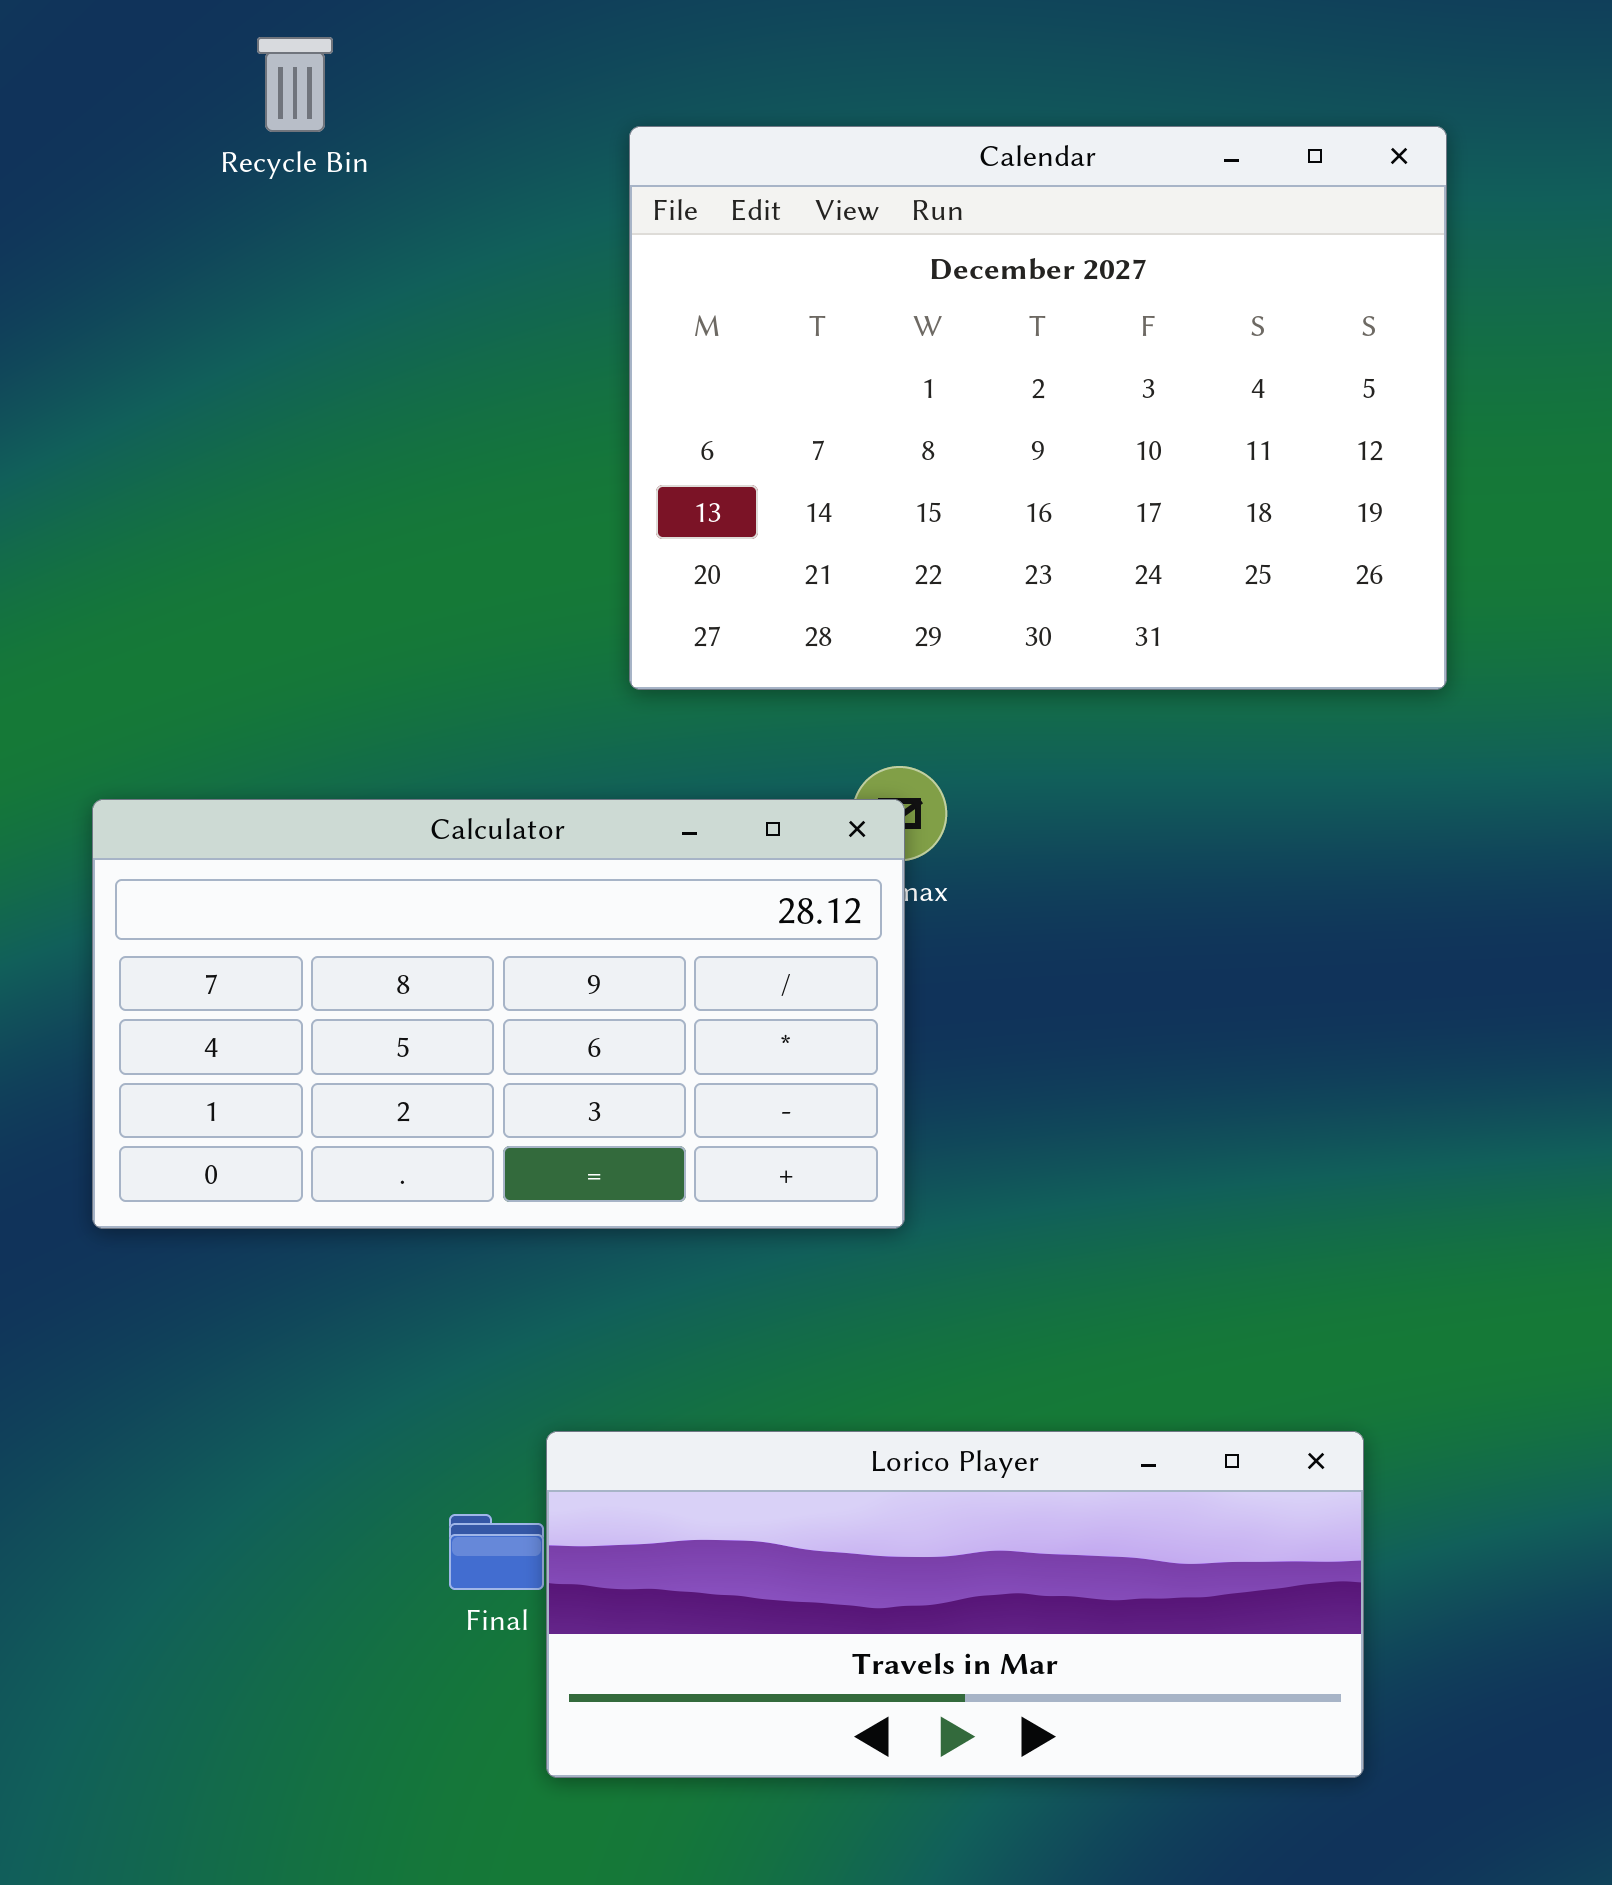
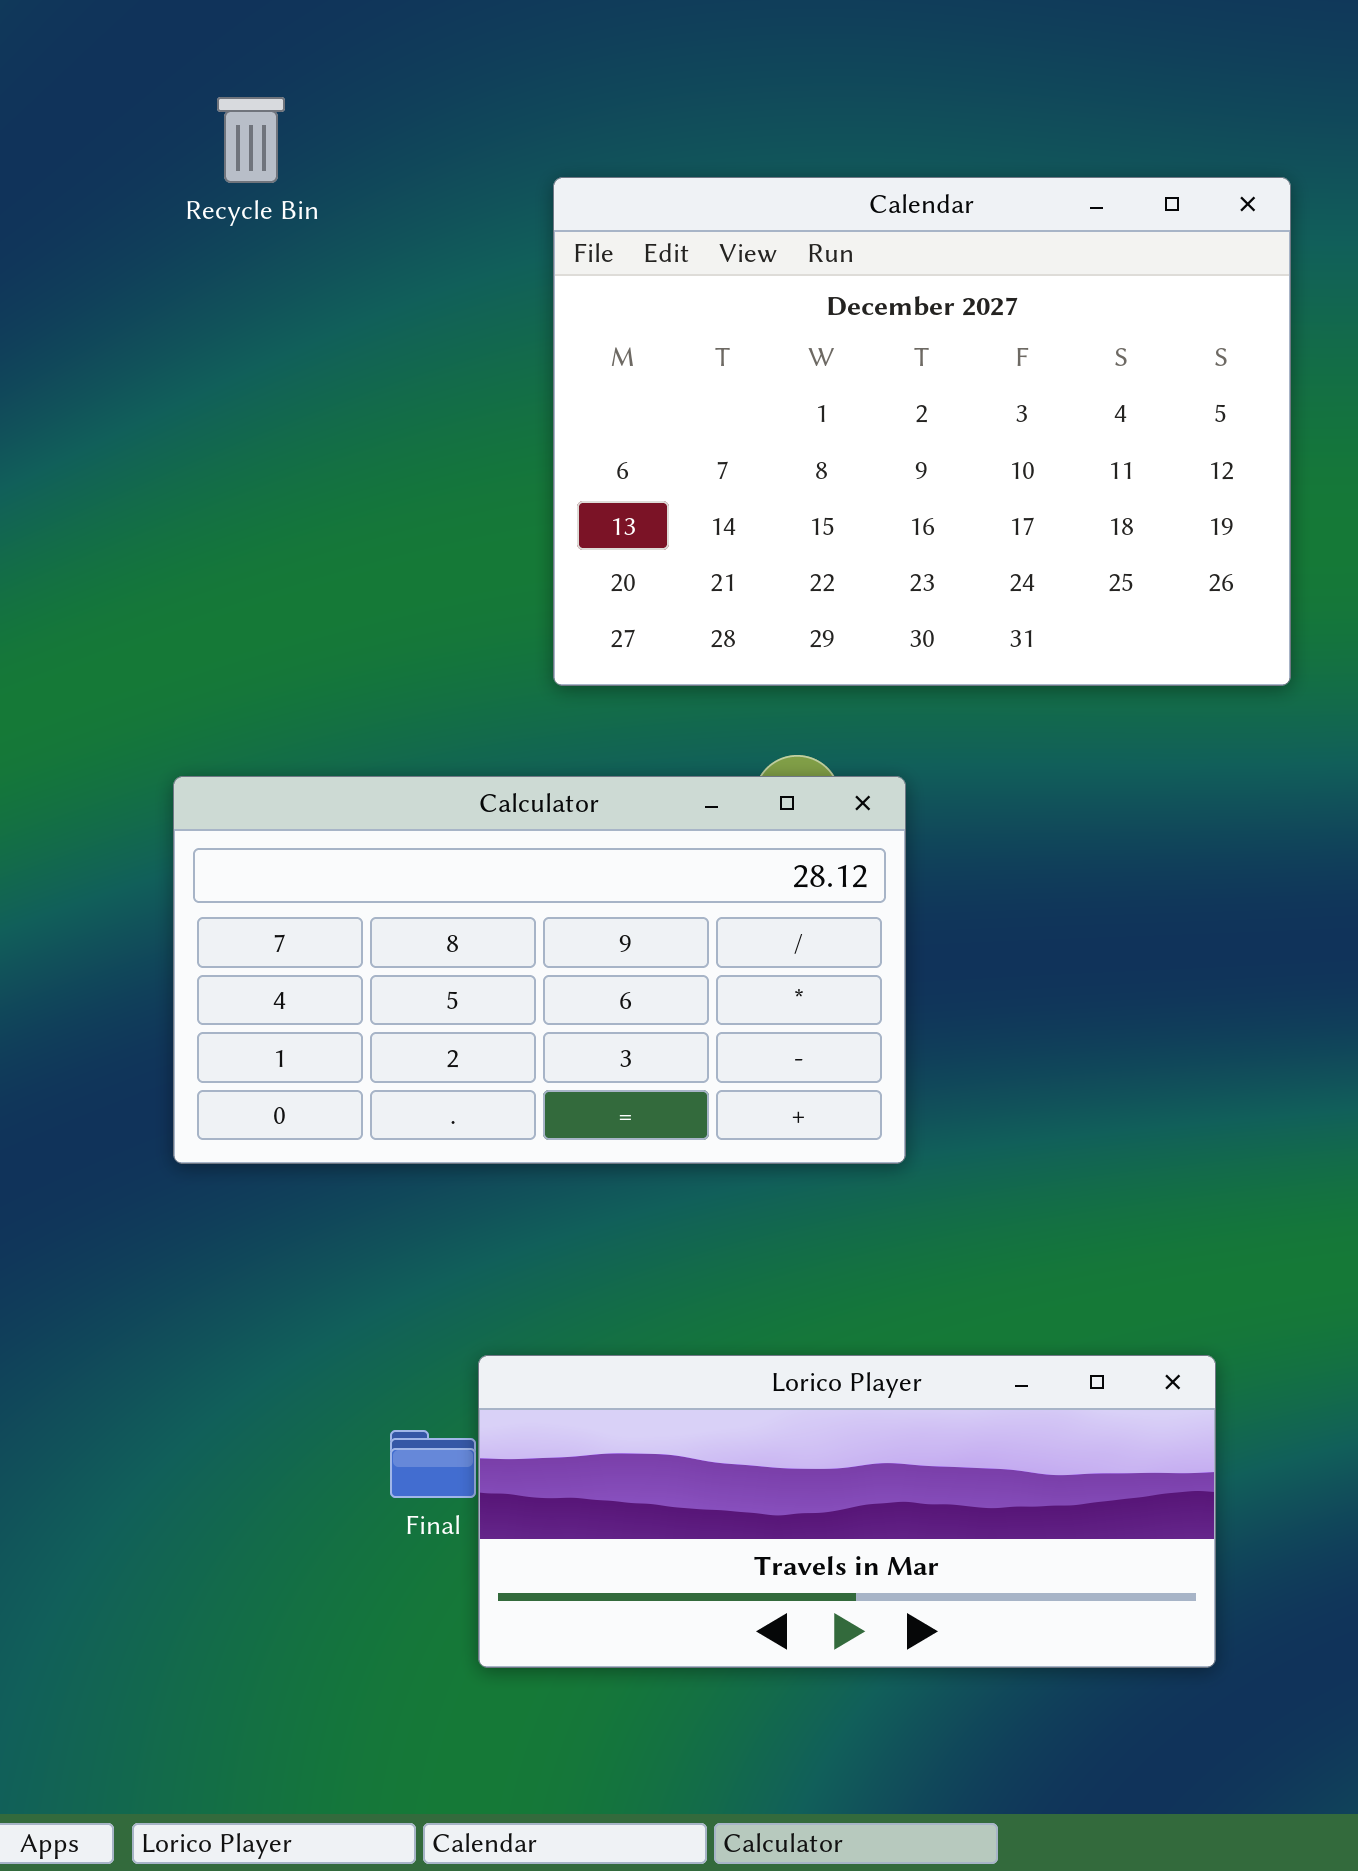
Calculator: [92,799,905,1229] -> [173,776,906,1164], moved

